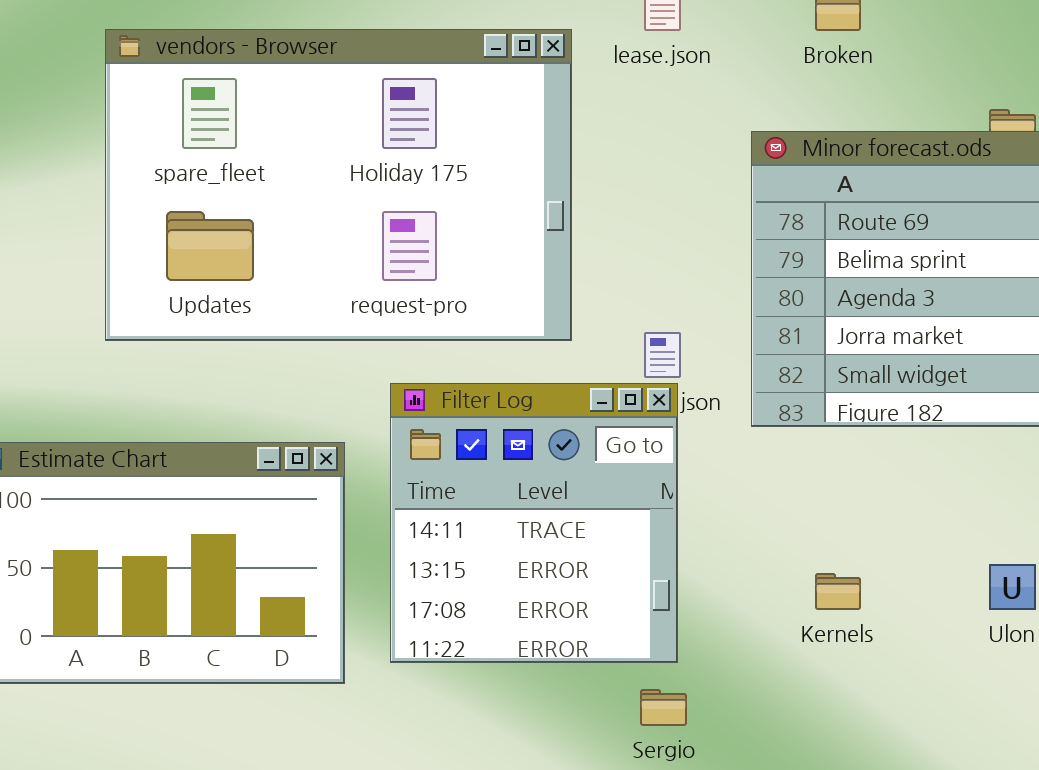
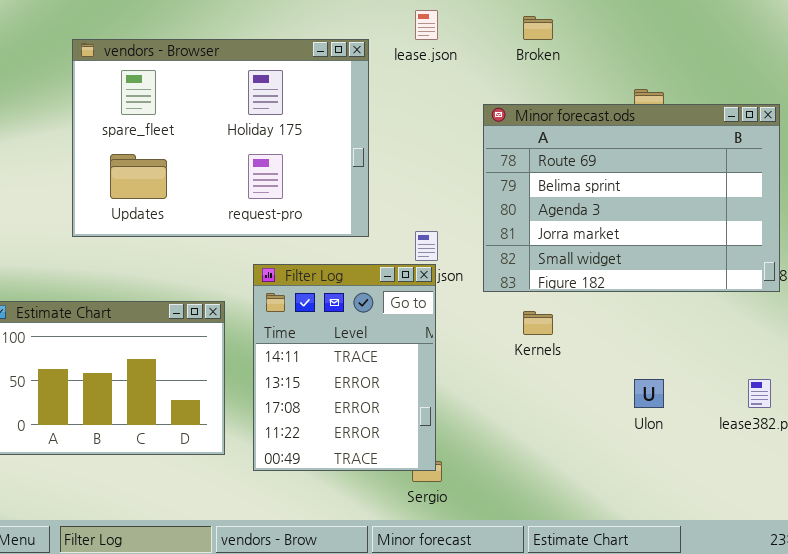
Filter Log: [390,383,678,663] -> [253,264,436,471], resized
Kernels: [815,573,861,610] -> [523,311,553,335], moved

